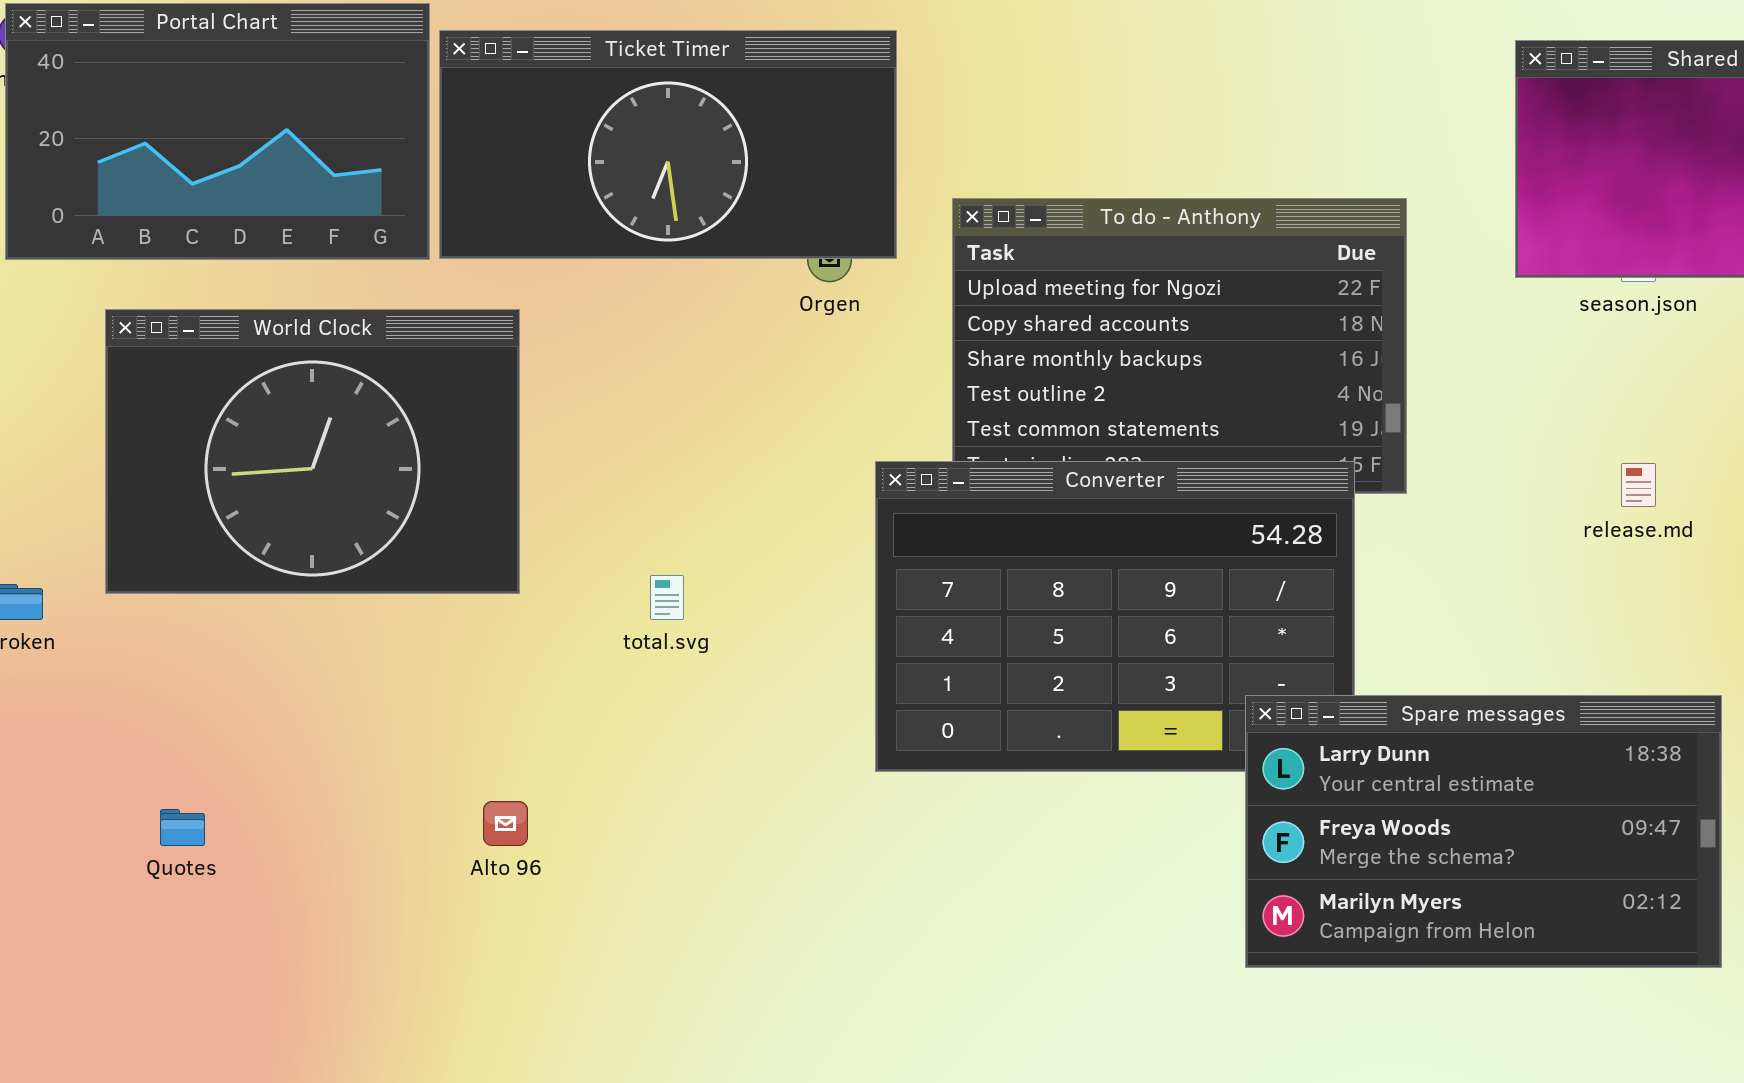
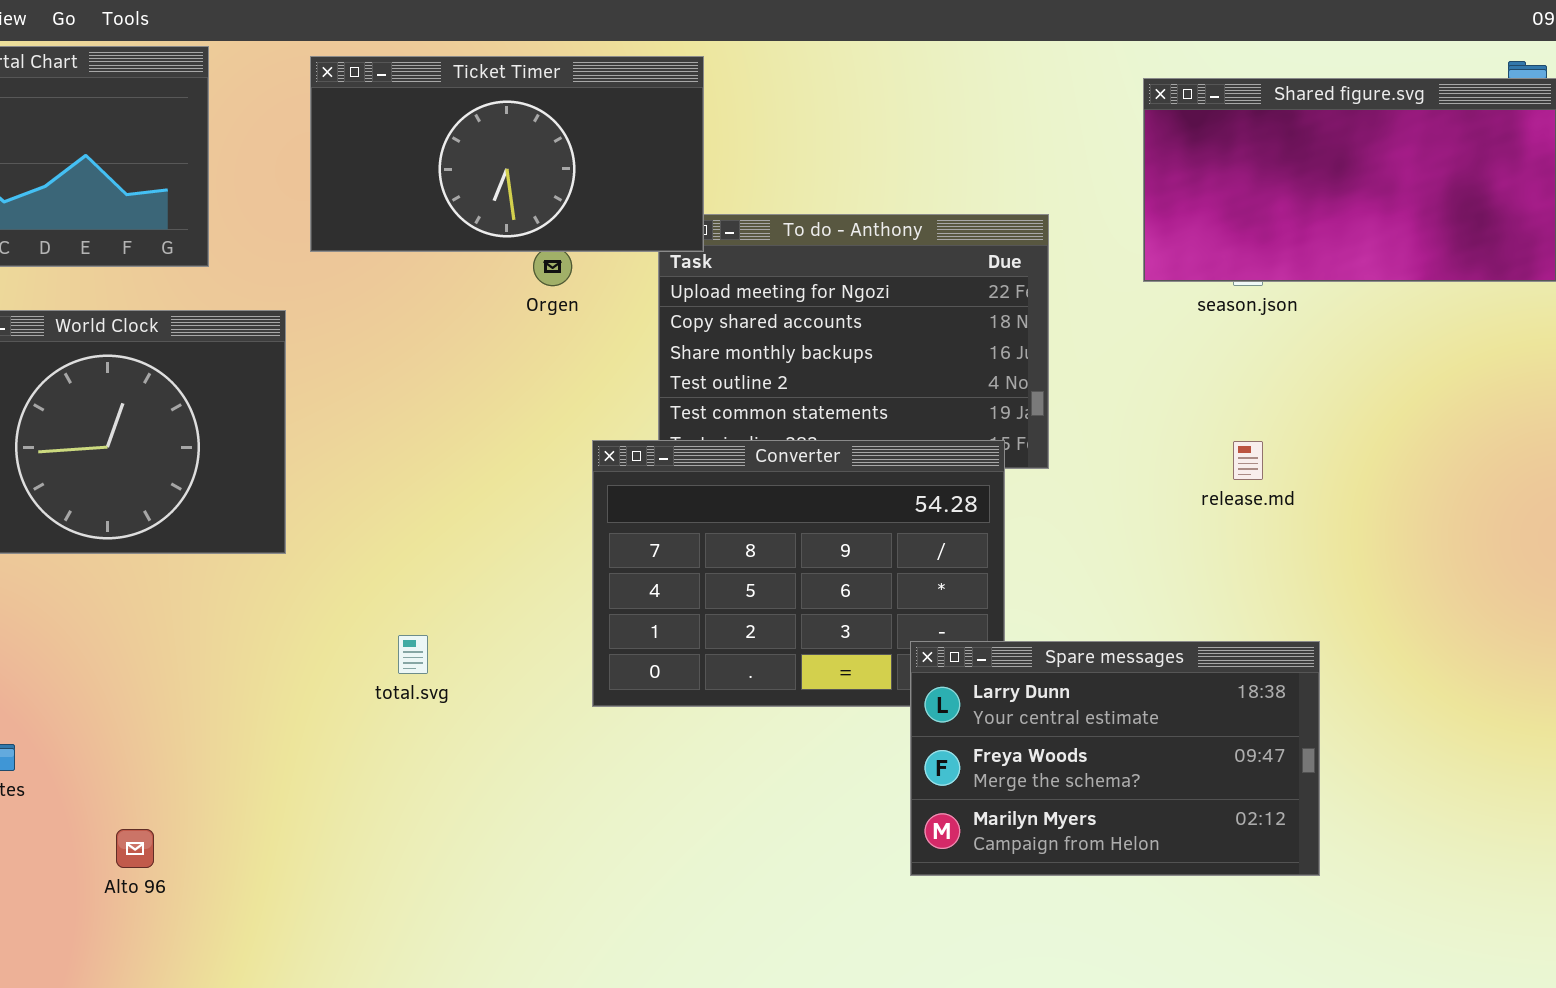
Ticket Timer: [439,30,897,259] -> [310,56,704,252], moved
total.svg: [650,575,684,620] -> [398,635,428,674], moved
Alto 96: [483,801,528,846] -> [116,829,154,868], moved

